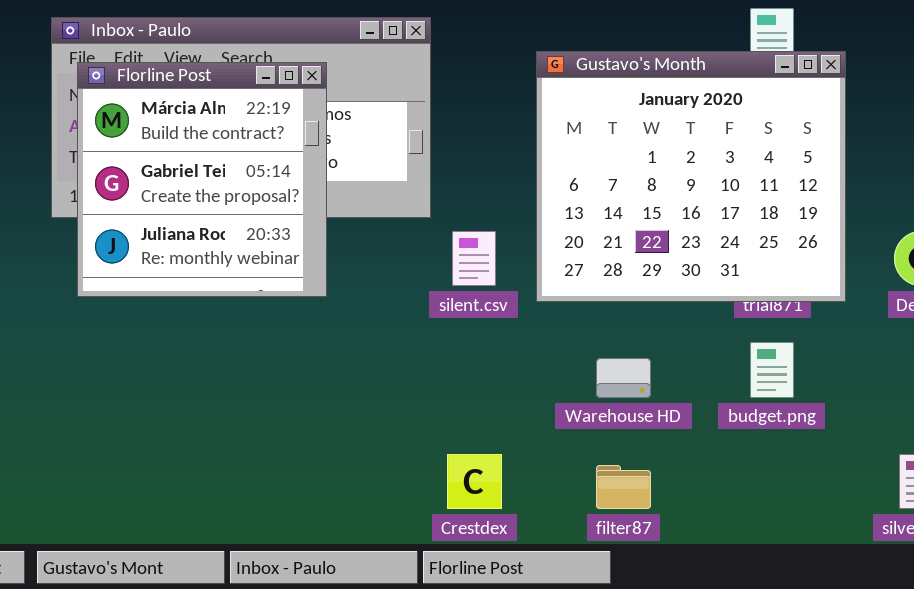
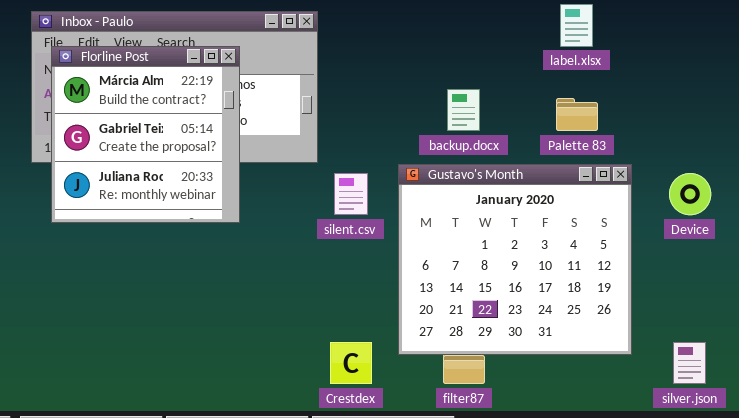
Gustavo's Month: [536,51,846,302] -> [398,164,632,355], moved

